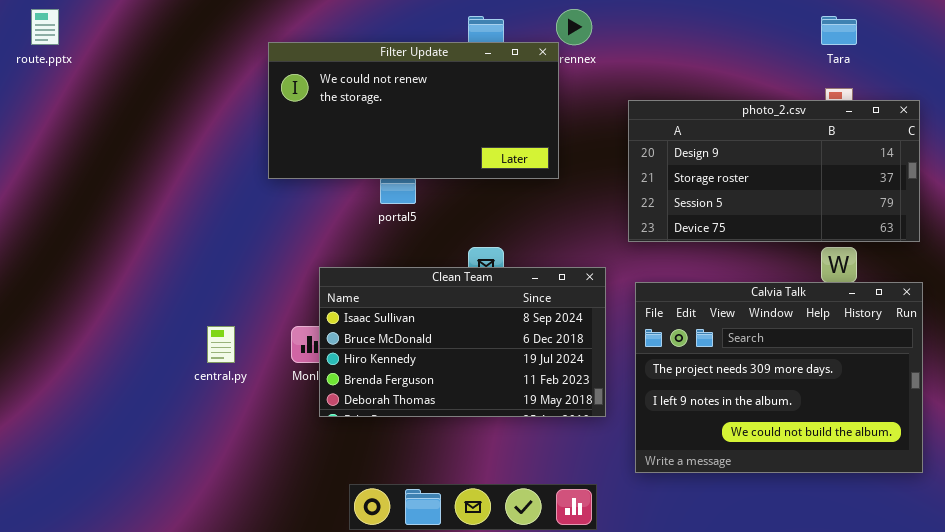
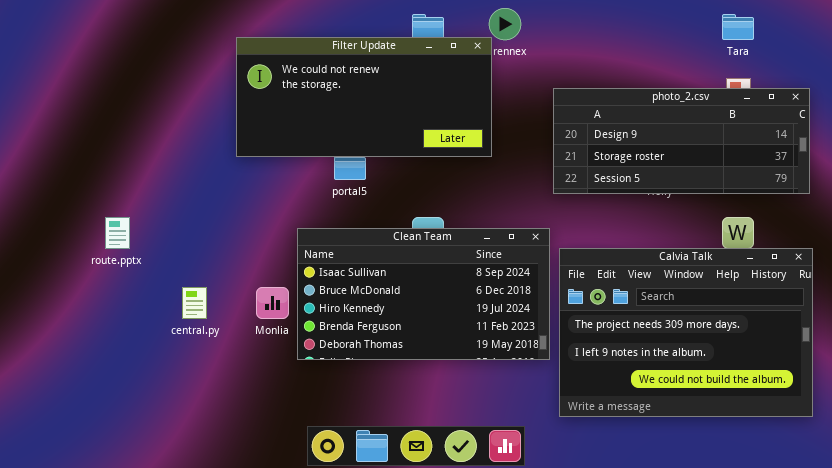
route.pptx: [31,9,59,45] -> [105,217,130,249], moved
photo_2.csv: [628,100,920,242] -> [553,88,810,194], resized
Clean Team: [319,267,606,417] -> [297,228,550,360], moved

